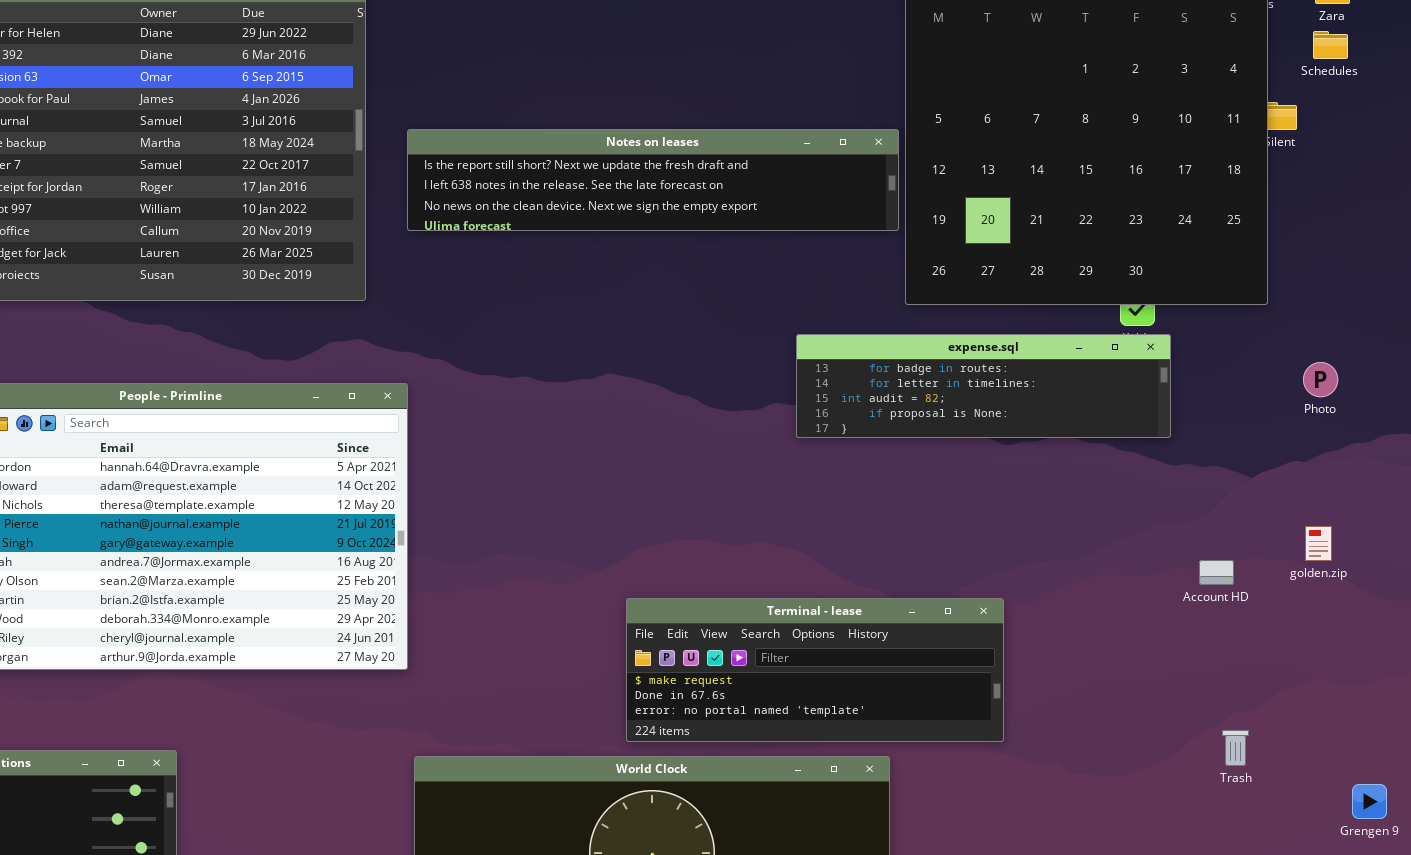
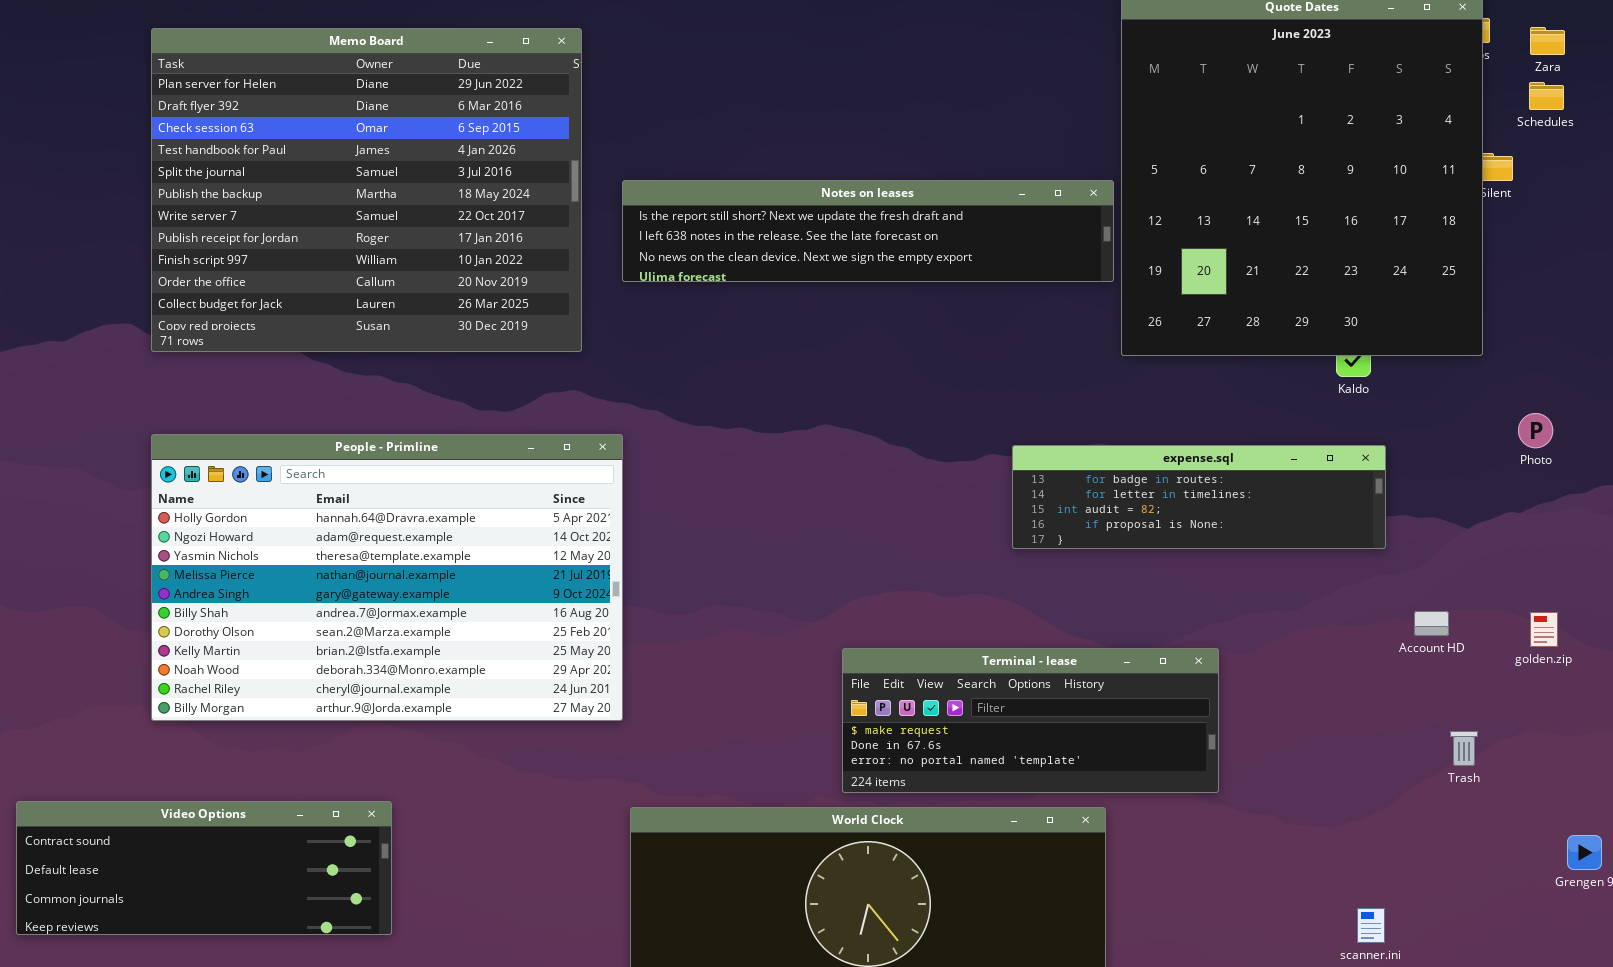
expense.sql: [796,334,1171,438] -> [1012,445,1386,549], moved
golden.zip: [1305,526,1332,561] -> [1530,612,1558,647], moved
Trash: [1222,730,1249,766] -> [1450,731,1478,766], moved

